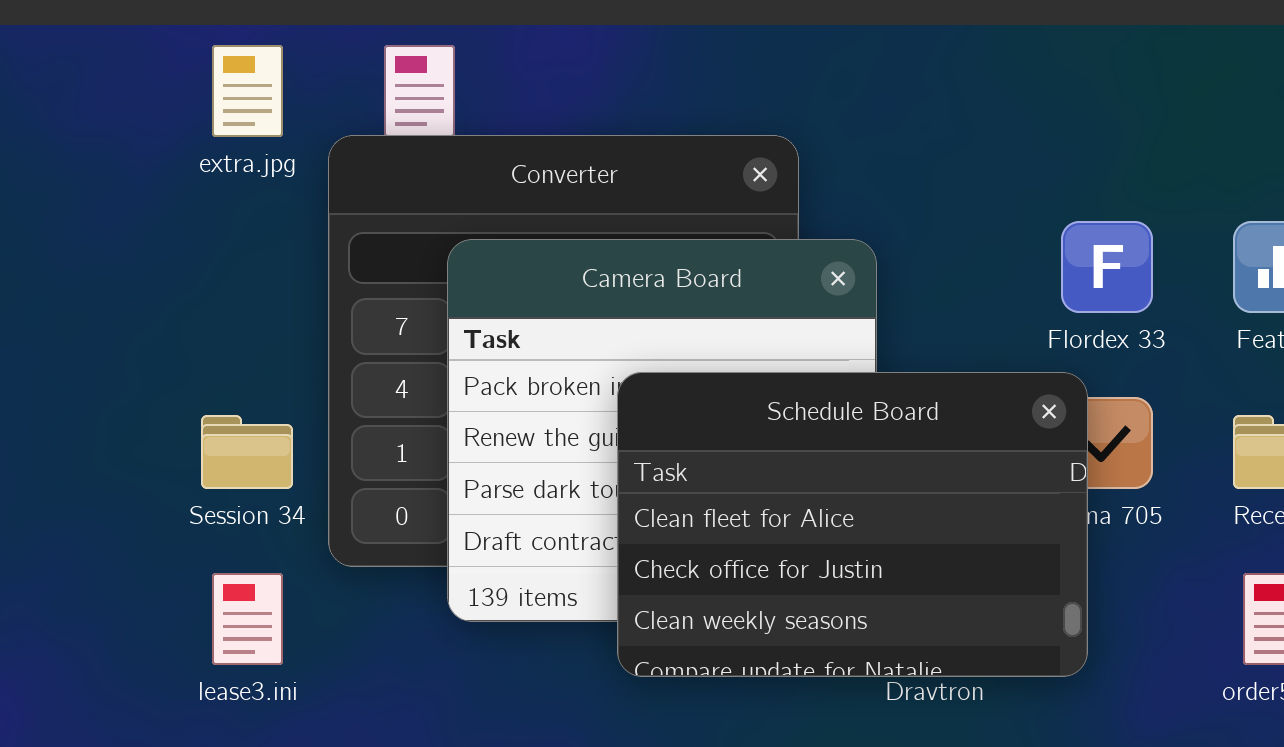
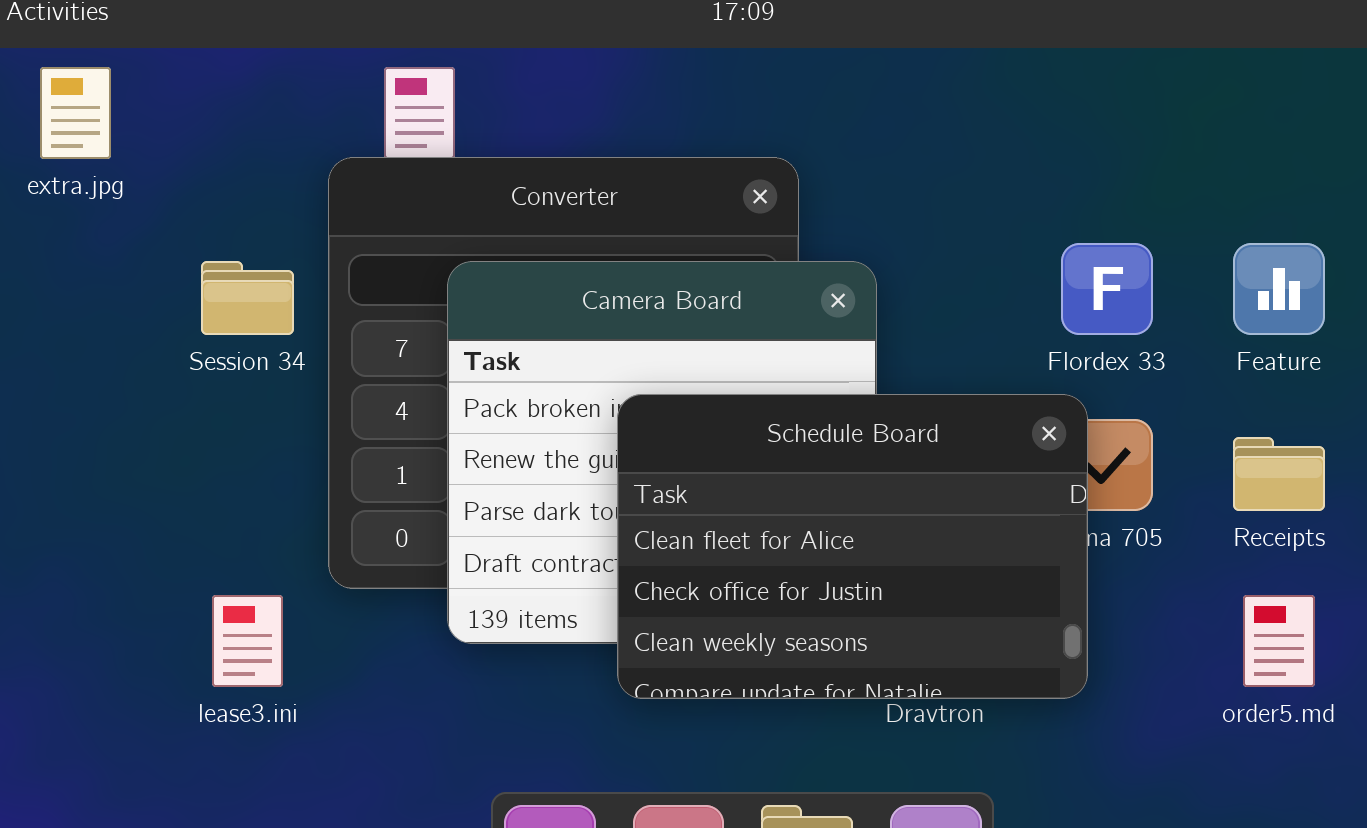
extra.jpg: [212,45,283,137] -> [40,67,111,159], moved
Session 34: [201,415,293,489] -> [201,261,294,335], moved

